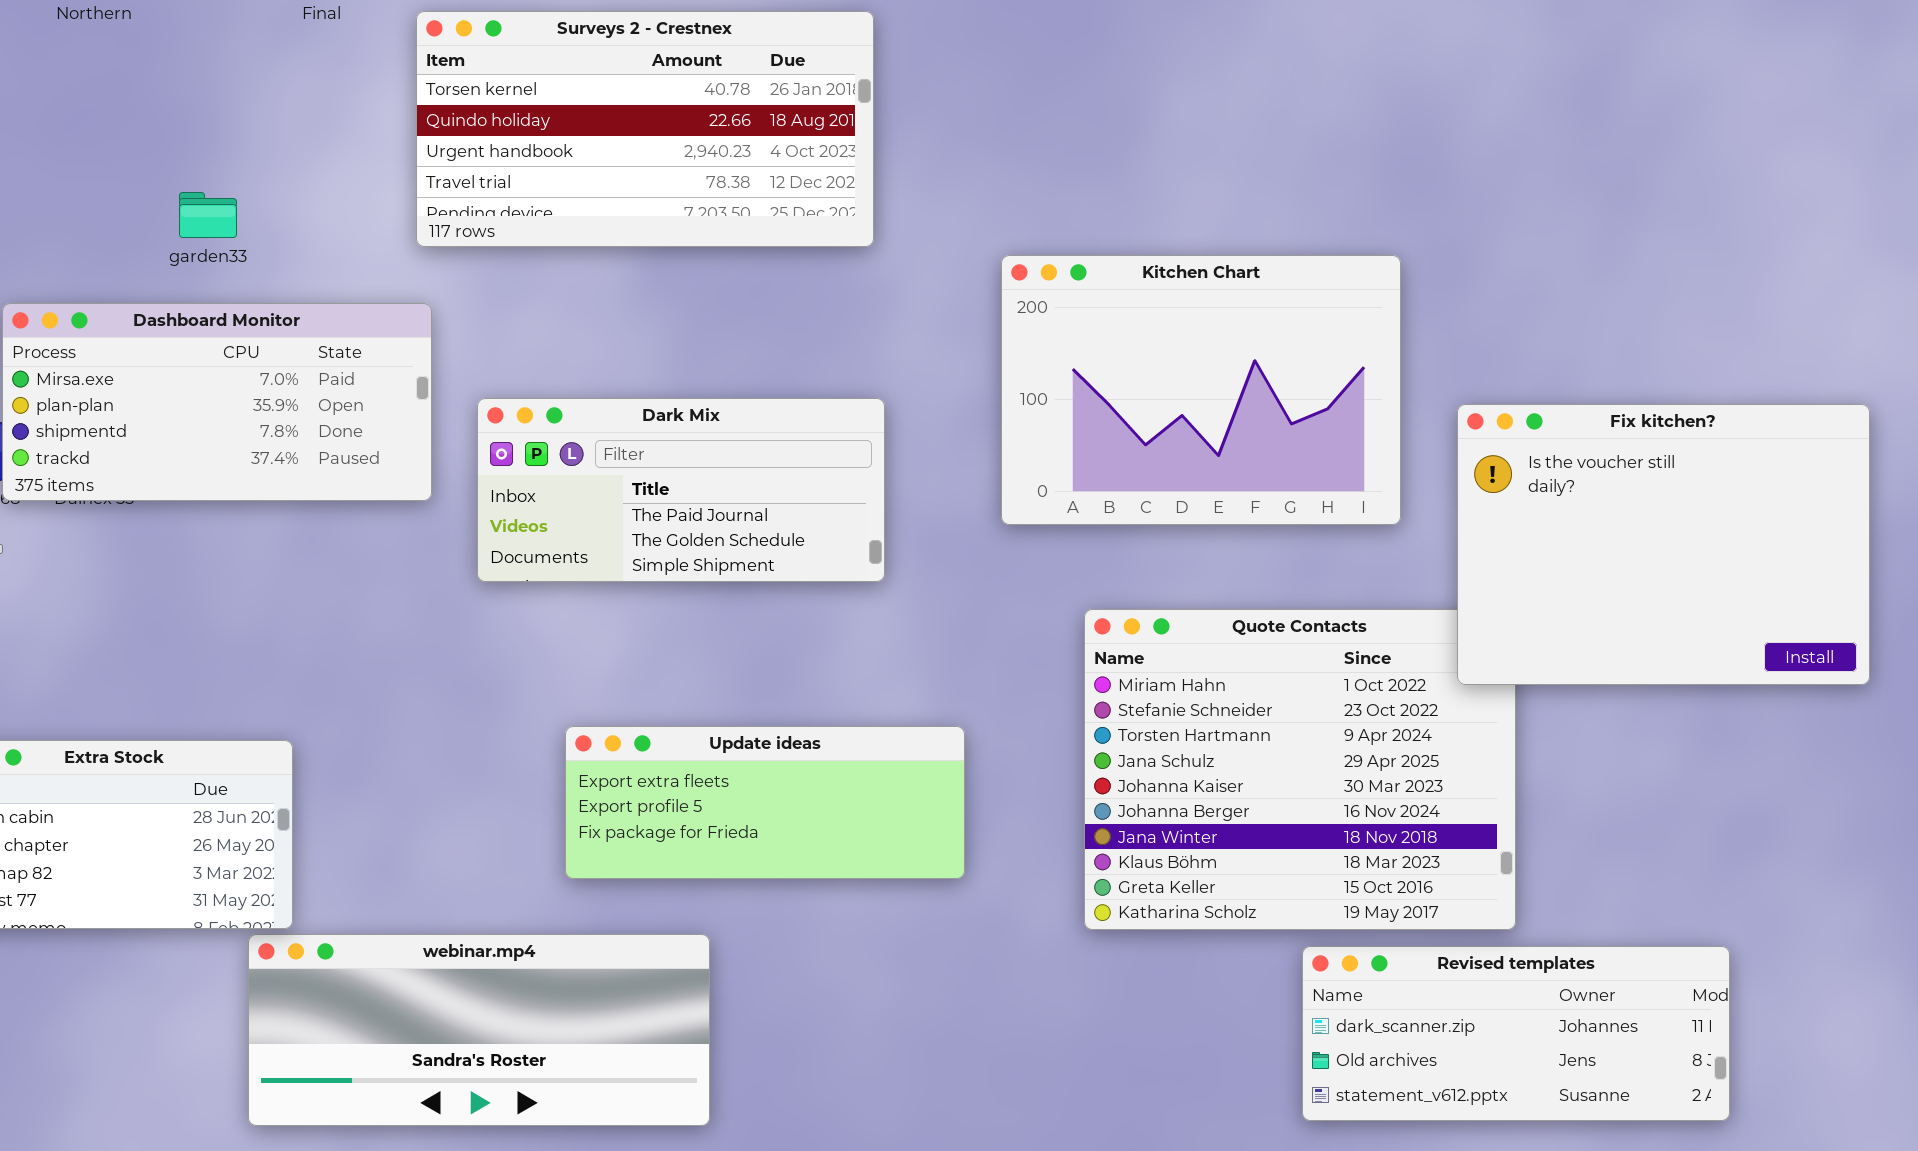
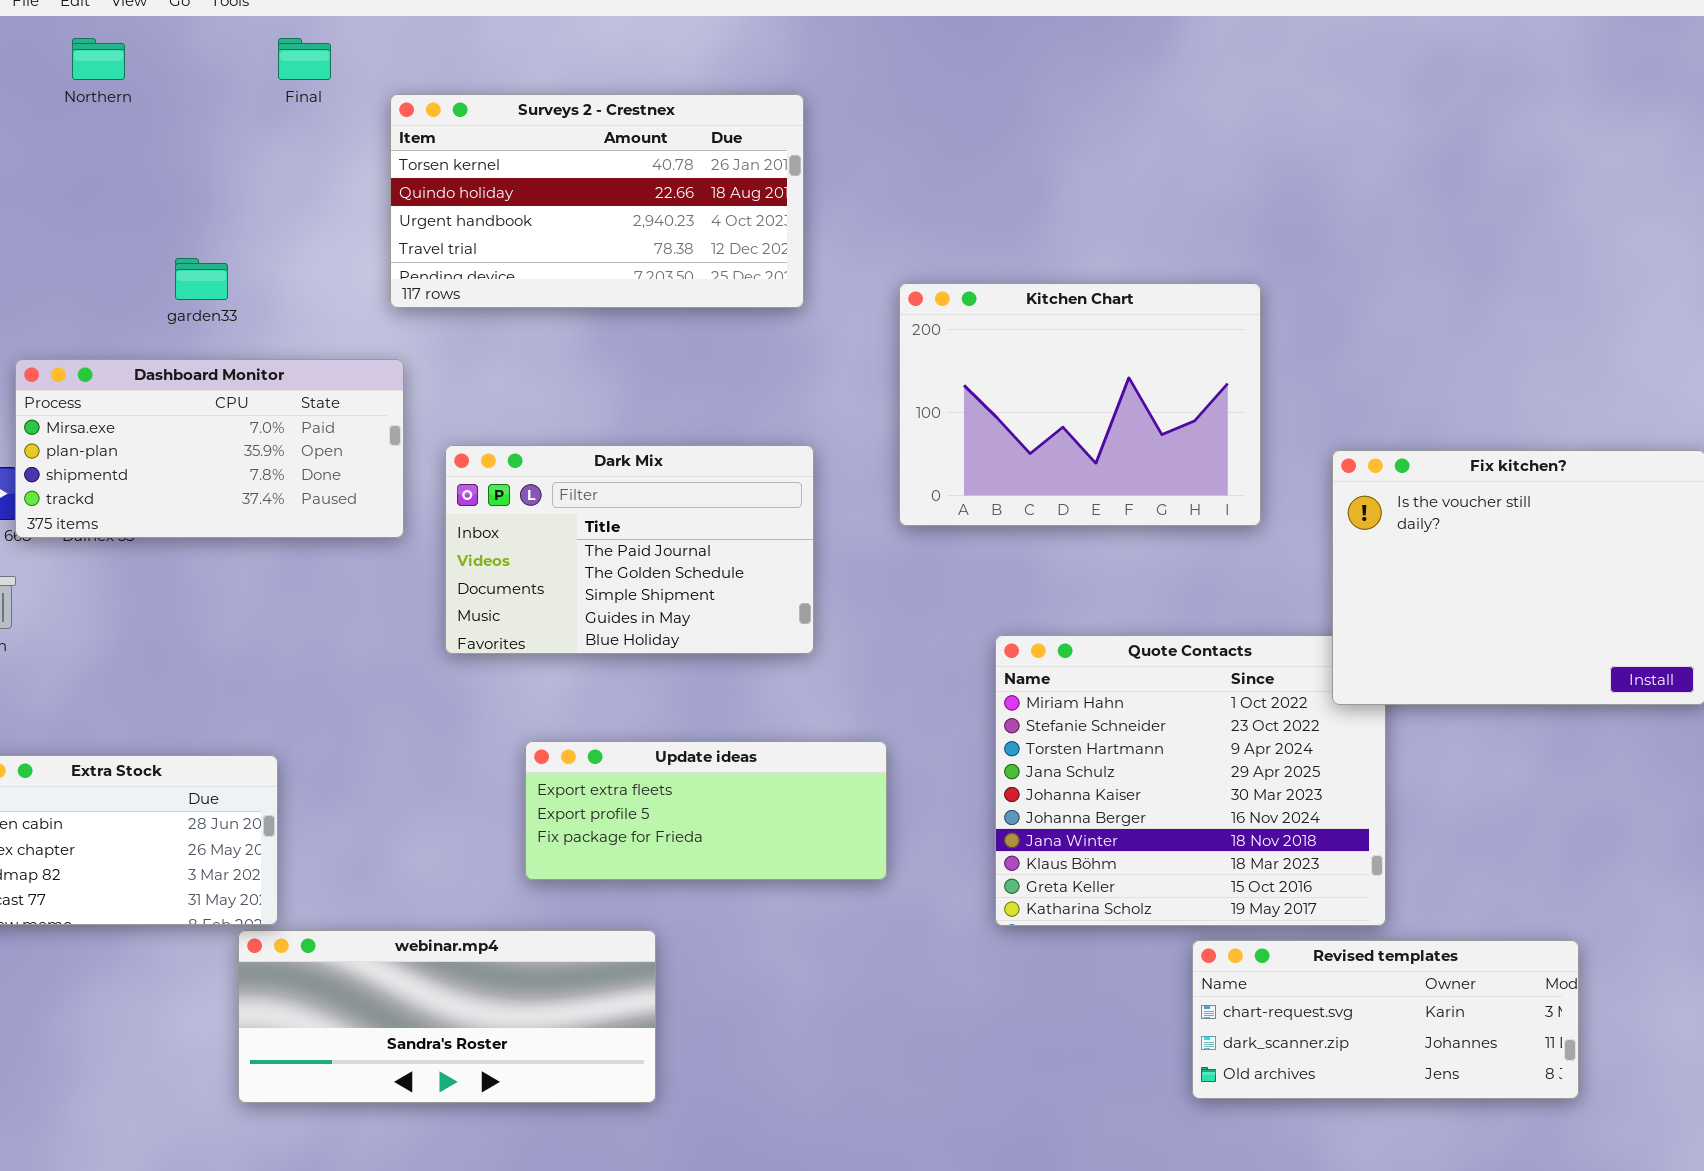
Kitchen Chart: [1001,255,1401,525] -> [899,283,1261,526], moved
Dark Mix: [477,398,885,582] -> [445,445,814,654], resized
Revised templates: [1302,946,1730,1121] -> [1192,940,1579,1099], scrolled up 1 row

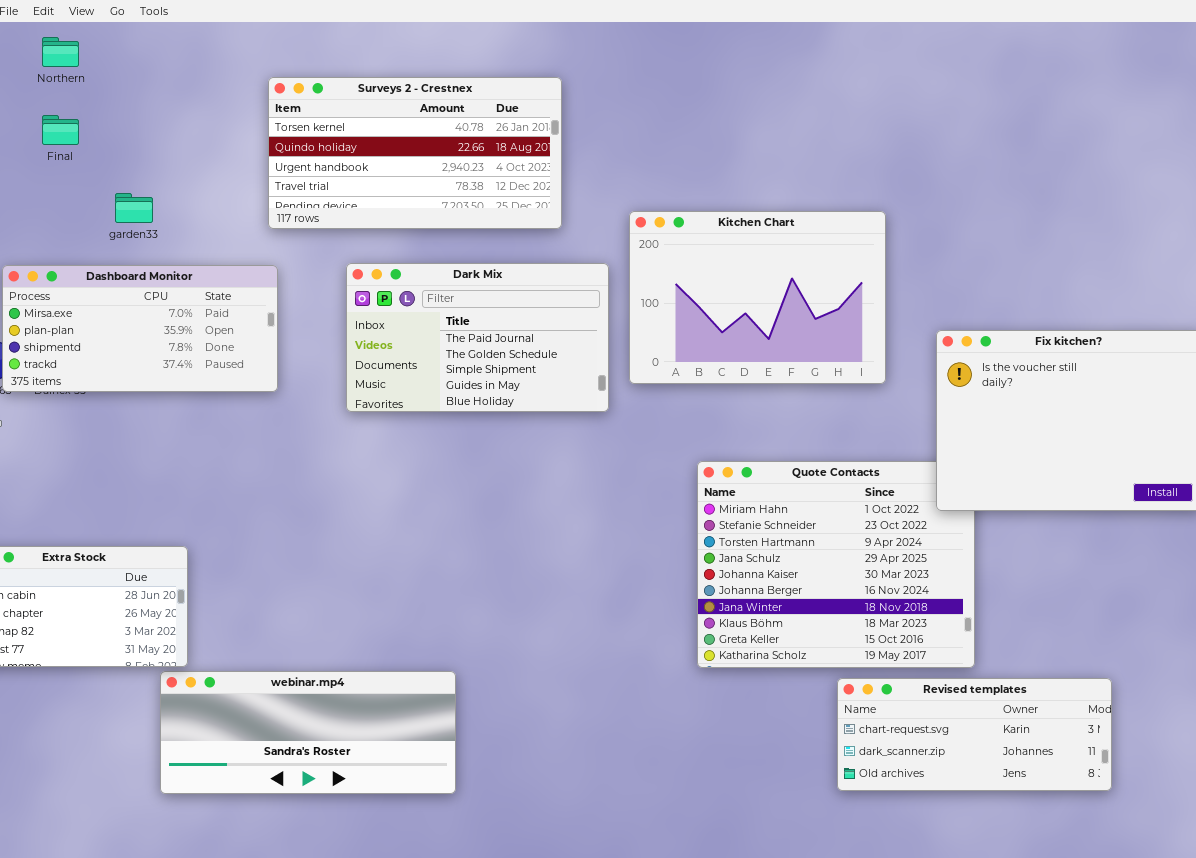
Final: [278,38,331,80] -> [42,115,79,145], moved
Dark Mix: [445,445,814,654] -> [346,263,609,412], moved
Update ideas: [525,741,887,880] -> none, closed

